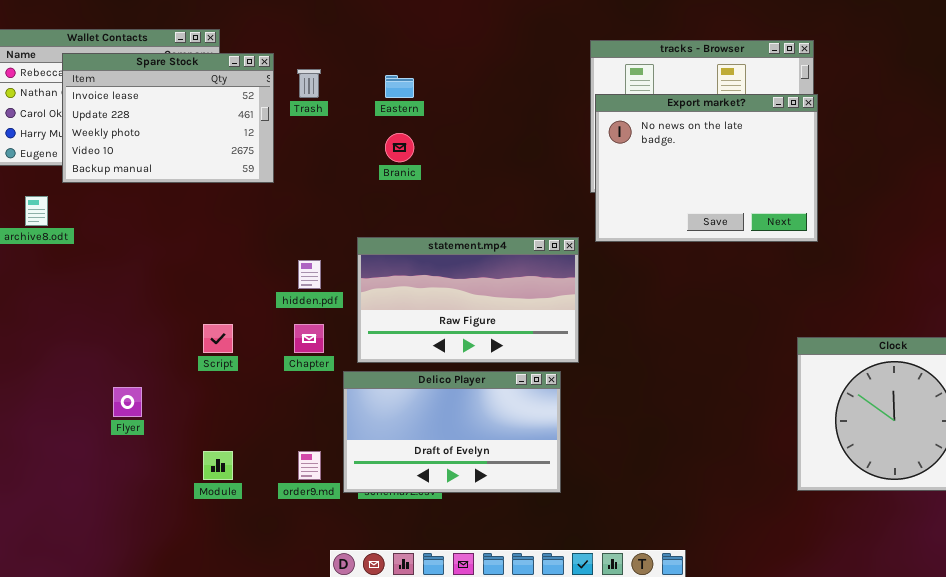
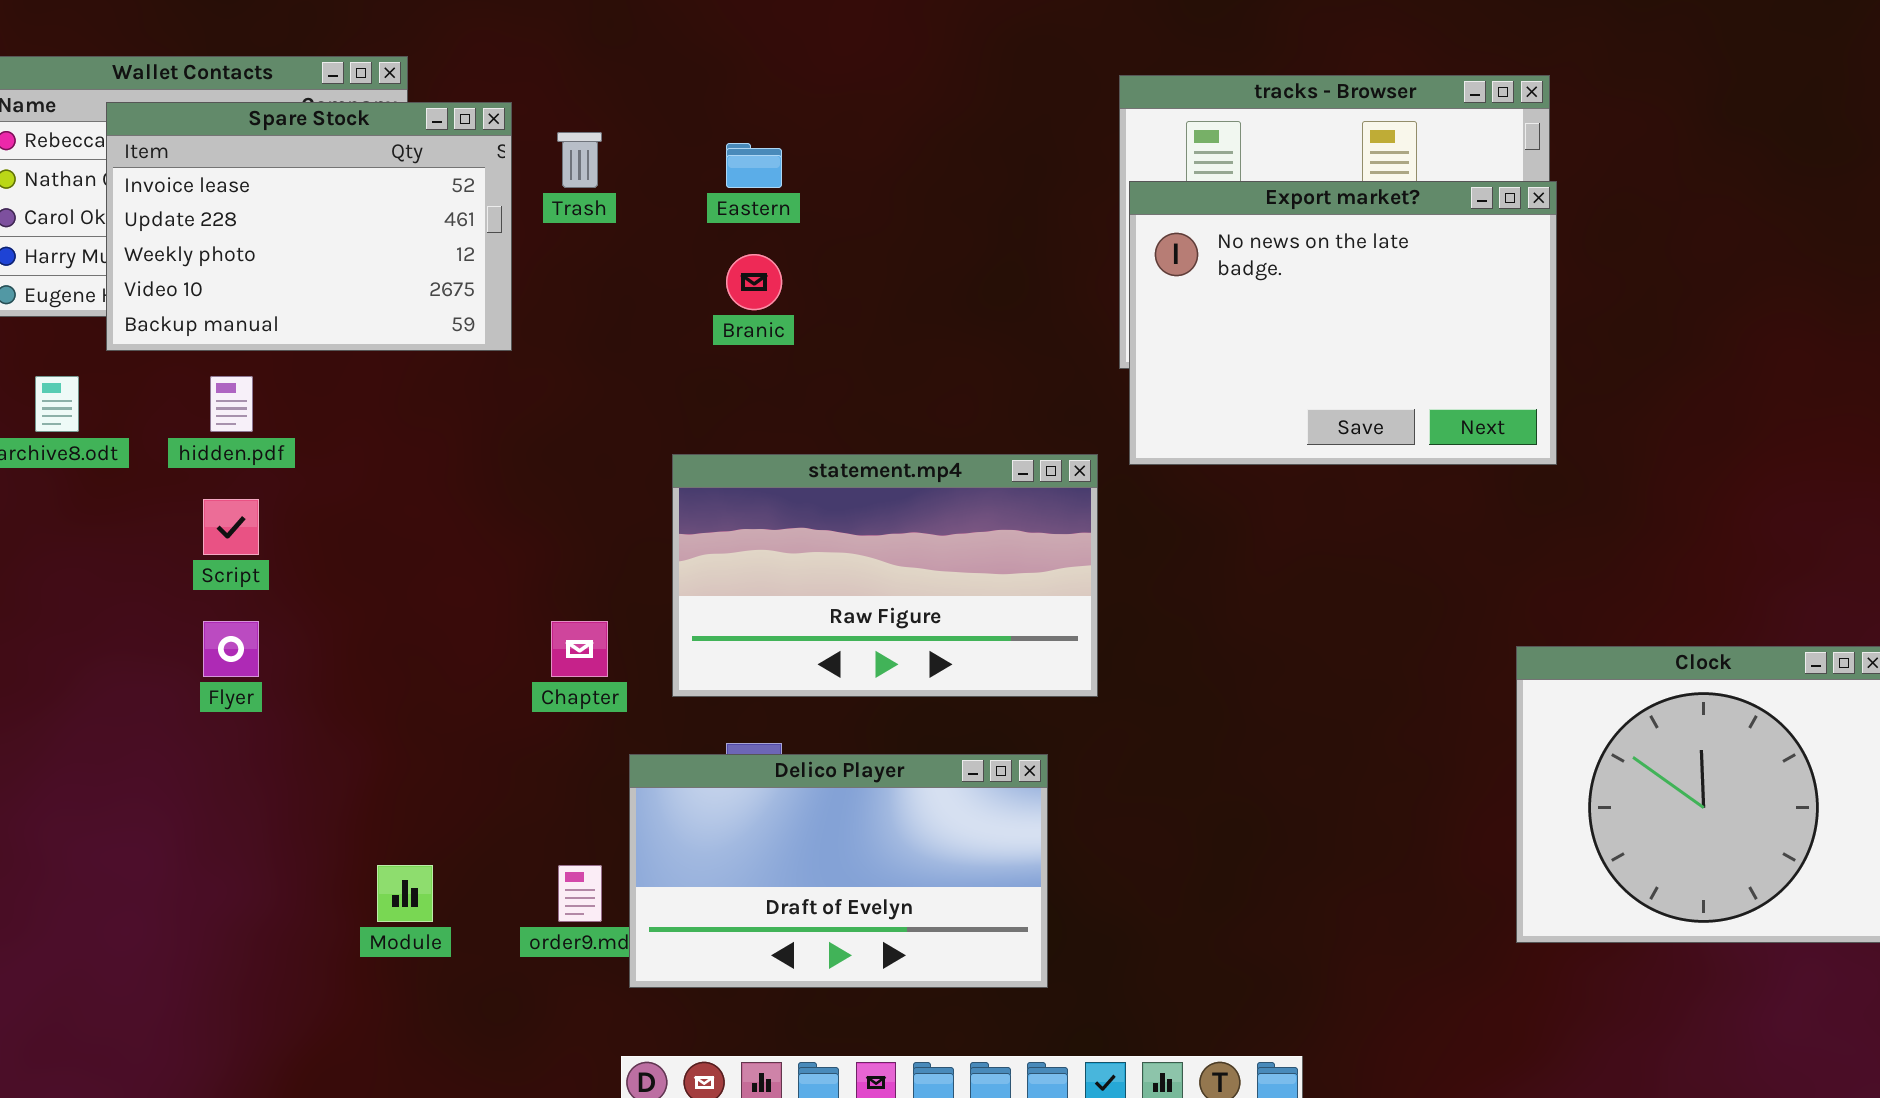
hidden.pdf: [298,260,321,289] -> [210,376,253,432], moved
Script: [203,324,233,353] -> [203,499,259,555], moved
Delico Player: [343,371,561,493] -> [629,754,1048,988], moved
Flyer: [113,387,142,417] -> [203,621,259,677], moved

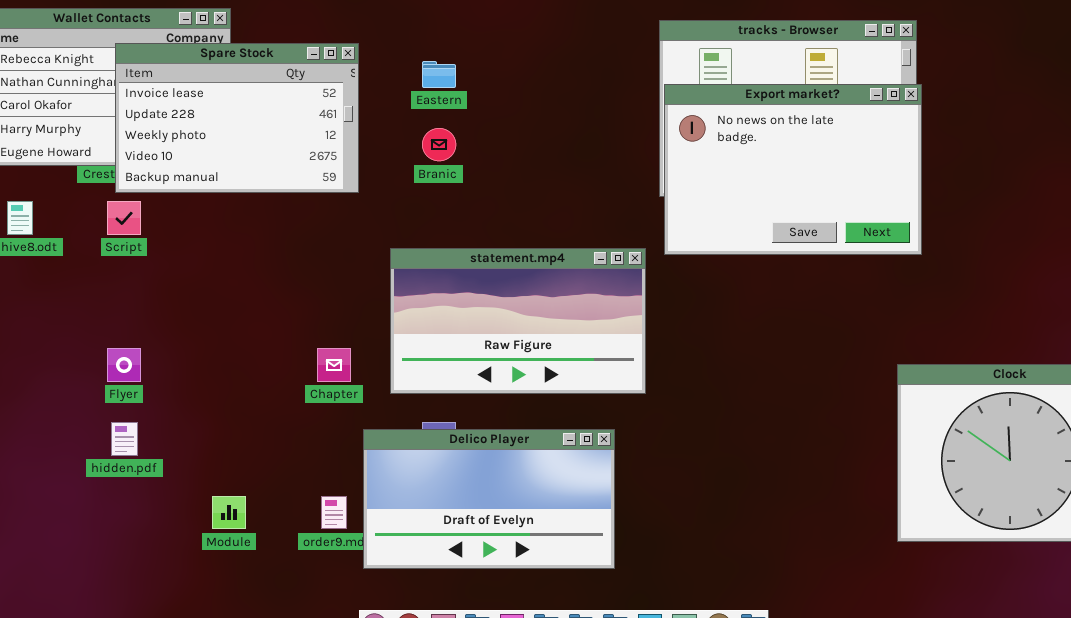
Spare Stock: [106,102,512,351] -> [115,43,359,193], moved
hidden.pdf: [210,376,253,432] -> [111,422,138,456], moved
Script: [203,499,259,555] -> [107,201,141,235], moved

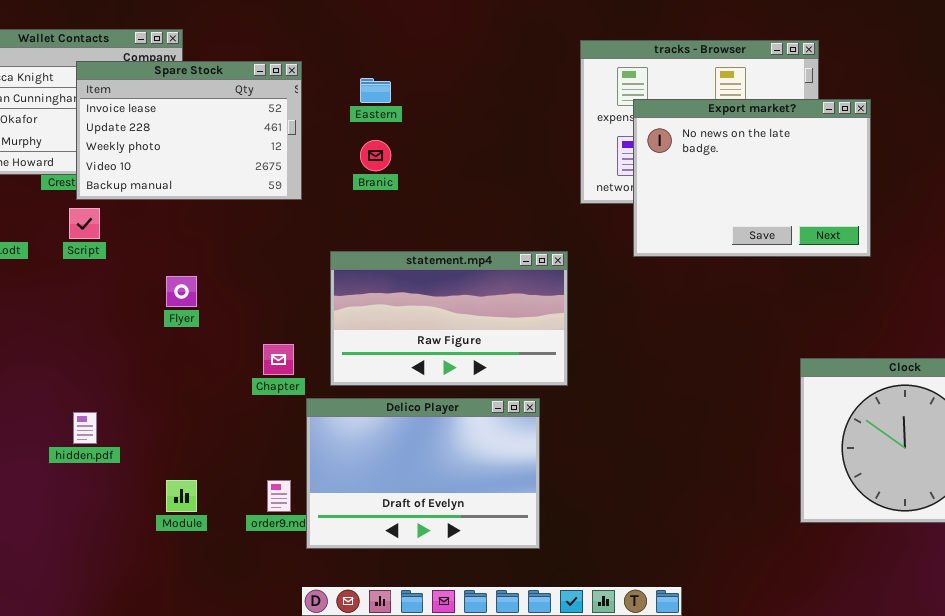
Export market?: [664,84,922,255] -> [633,99,871,257], moved
Flyer: [107,348,141,382] -> [166,276,197,307], moved
Delico Player: [363,429,615,569] -> [306,398,540,549], resized

